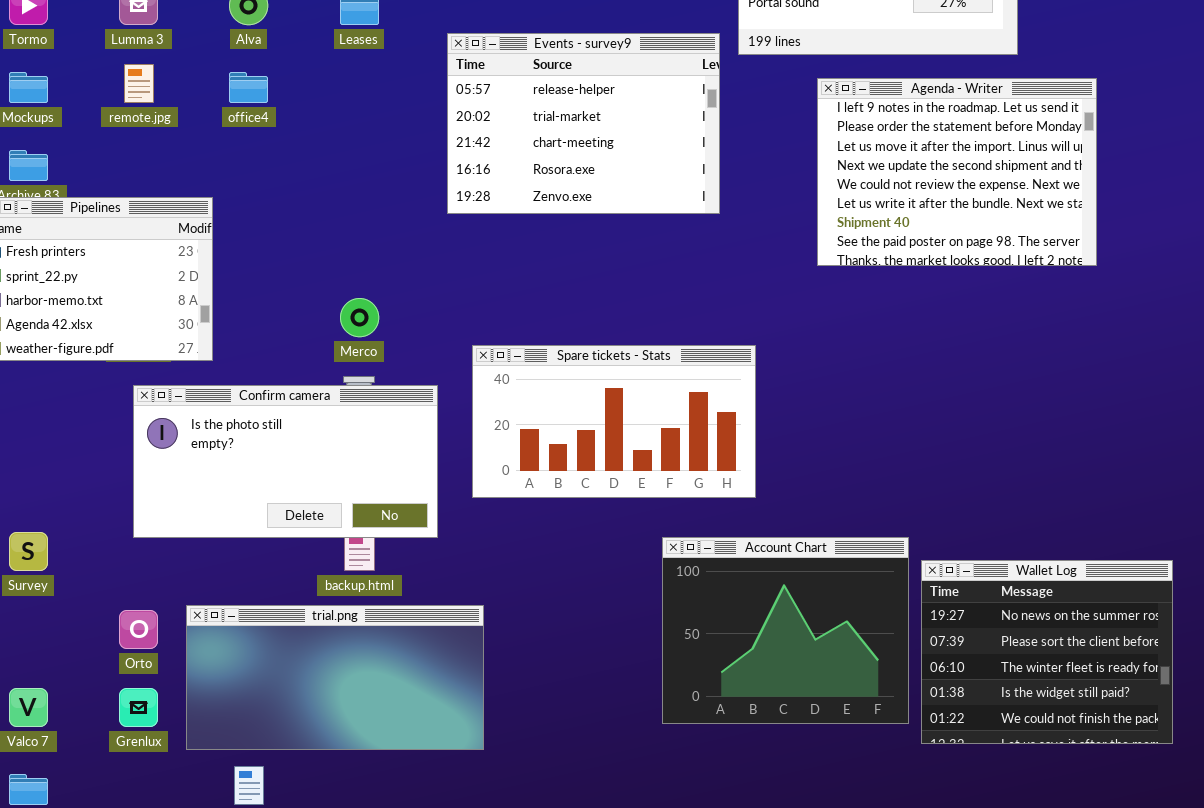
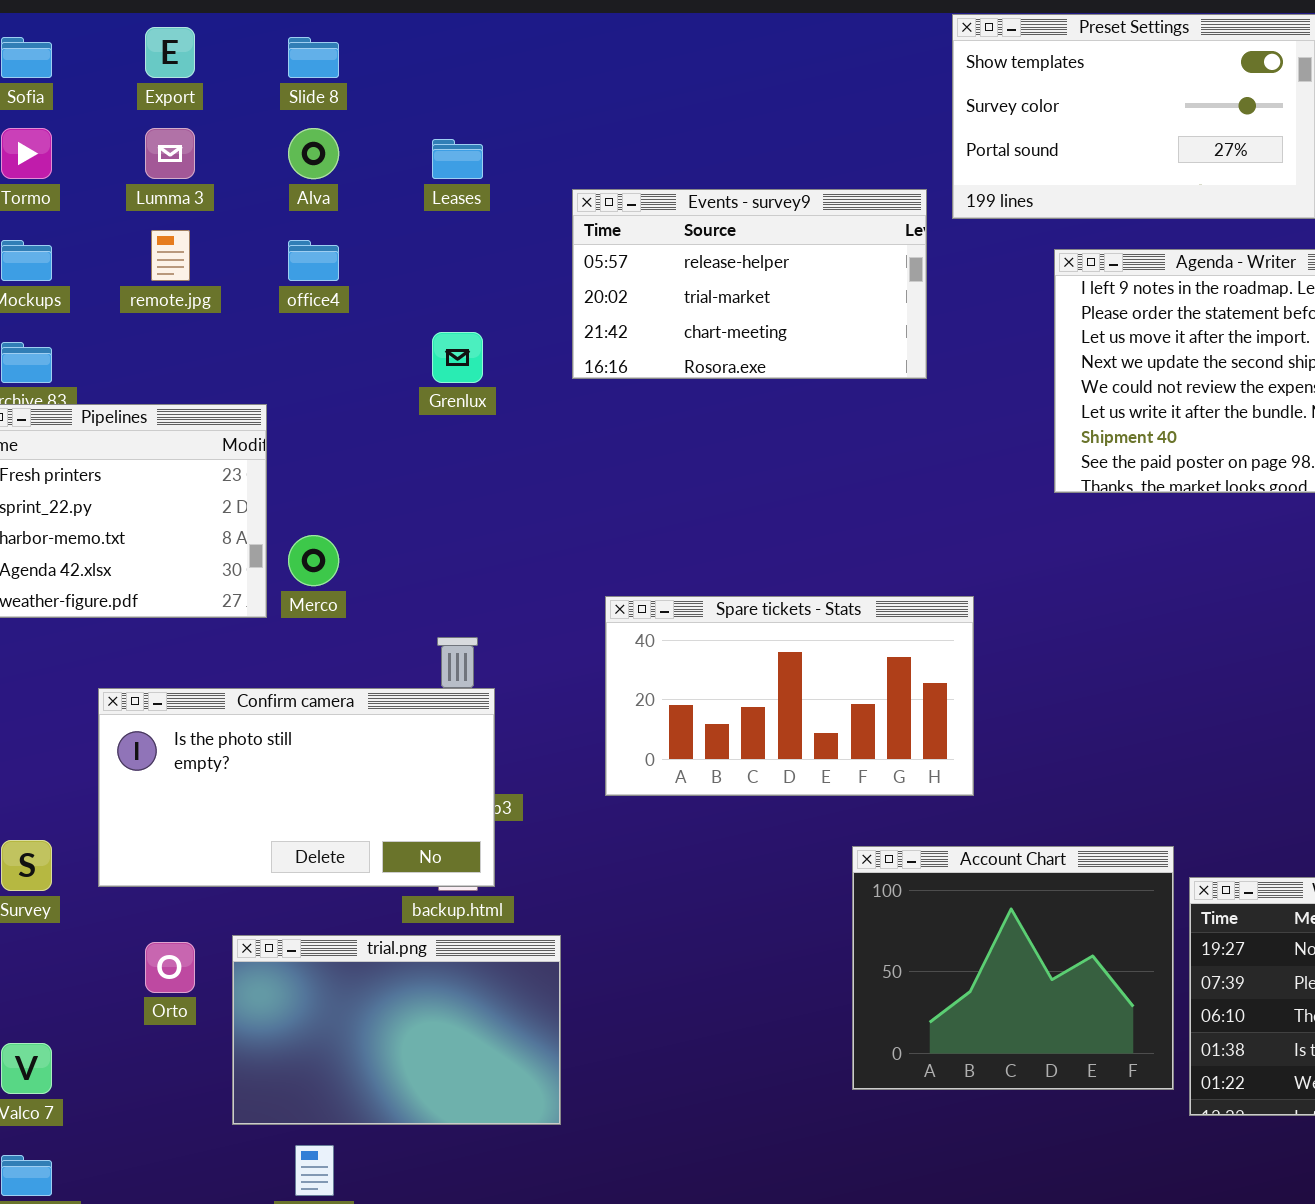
Events - survey9: [447,33,720,214] -> [572,189,927,379], resized
Merco: [340,298,379,337] -> [288,535,339,586], moved
Confirm camera: [133,385,438,538] -> [98,688,495,887], moved
trial.png: [186,605,484,750] -> [232,935,561,1125], resized
Grenlux: [119,688,158,727] -> [432,332,483,383], moved

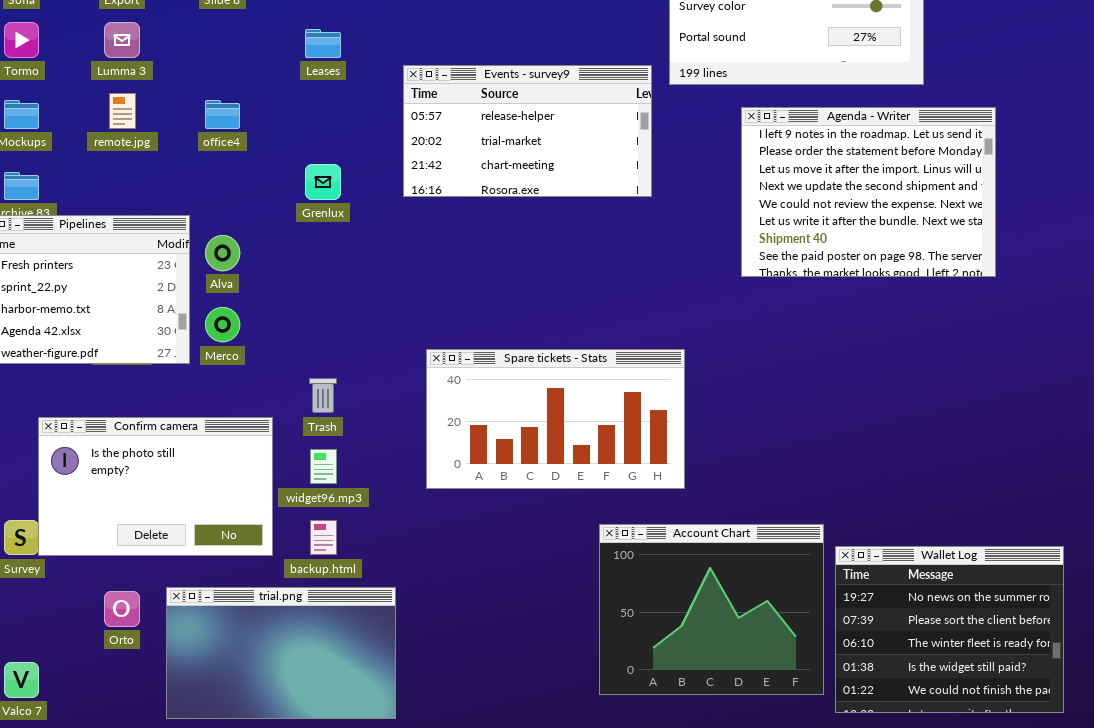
Alva: [288,128,339,179] -> [205,235,240,271], moved
Confirm camera: [98,688,495,887] -> [38,417,273,556], moved, resized

